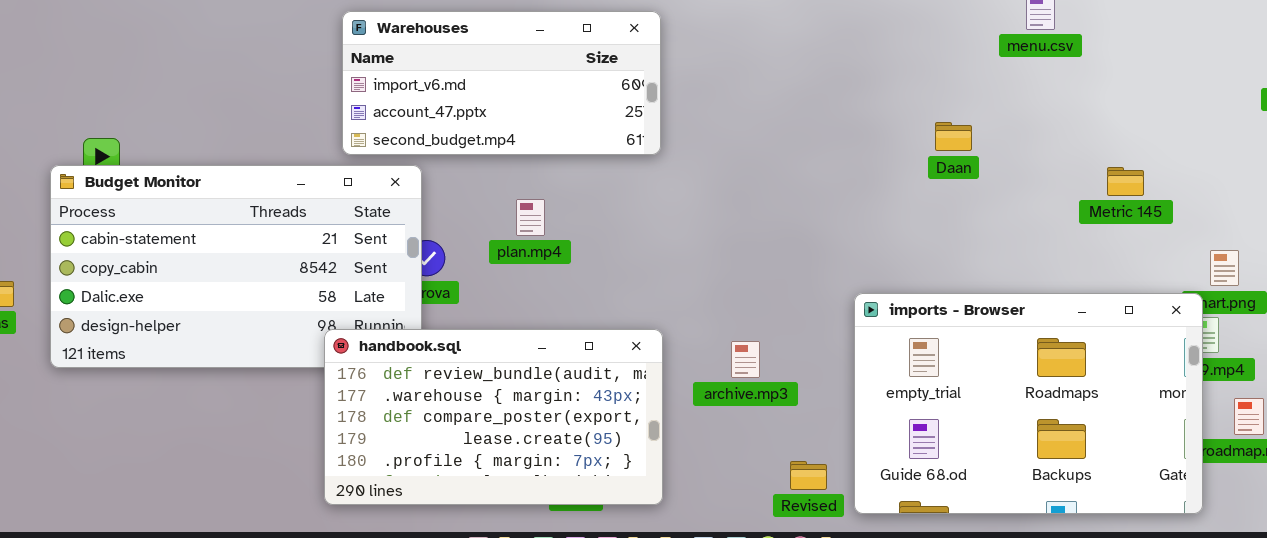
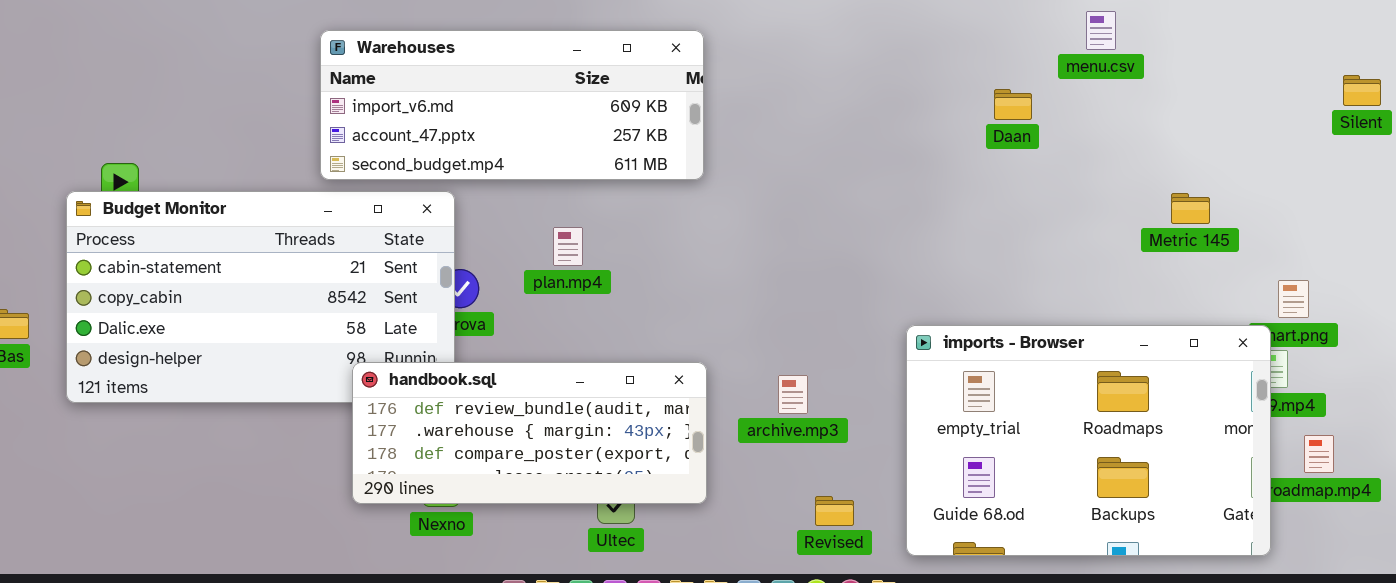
Warehouses: [342,11,661,155] -> [320,30,704,180], resized
Daan: [935,122,972,151] -> [994,89,1032,120], moved
handbook.sql: [324,329,663,505] -> [352,362,707,504], resized
Revised: [790,461,827,490] -> [815,496,854,526], moved

